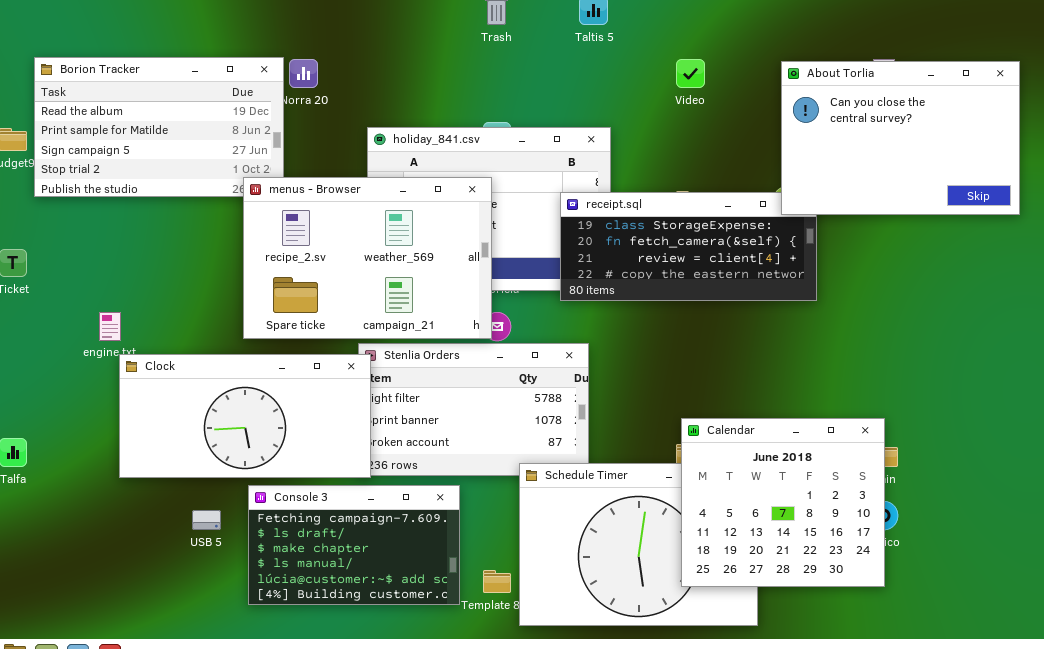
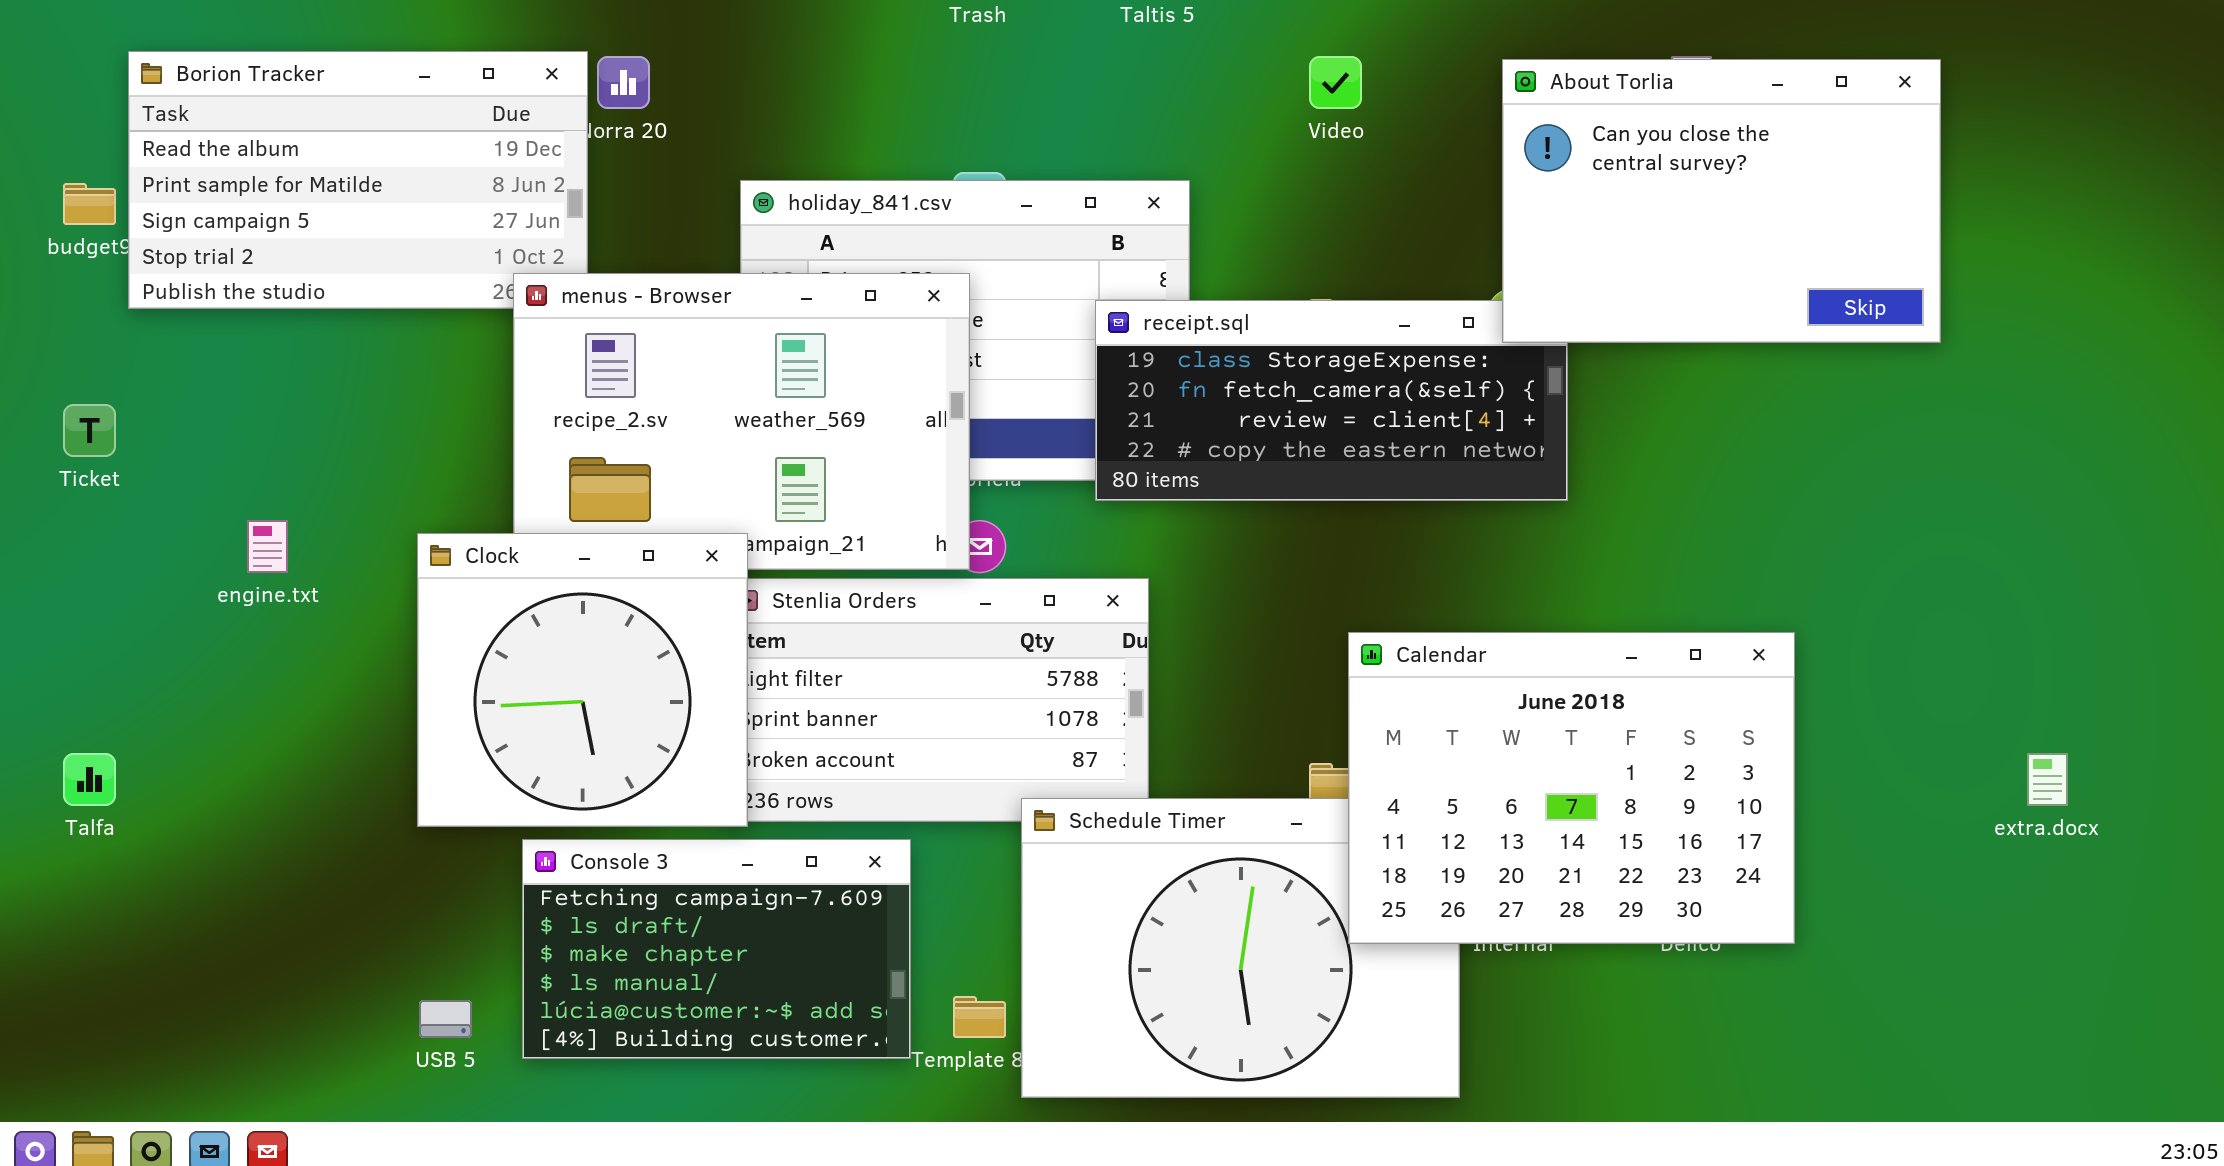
Clock: [119,354,371,478] -> [417,533,748,827], resized
Calendar: [681,418,885,587] -> [1348,632,1795,944], moved, resized
USB 5: [192,510,221,530] -> [419,1000,472,1038], moved

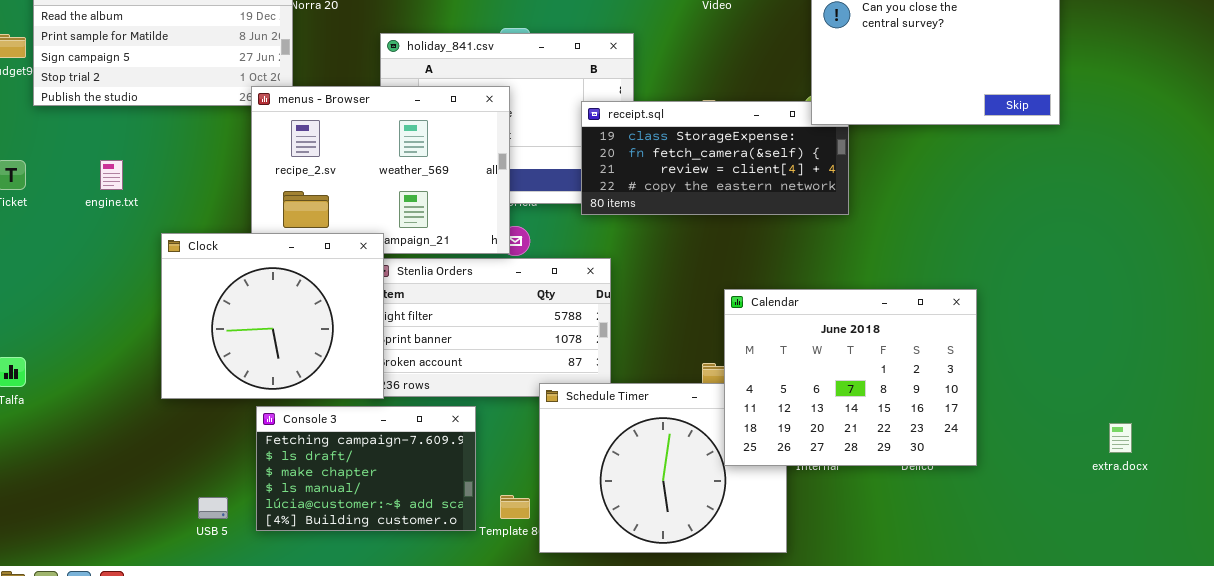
engine.txt: [247,520,288,573] -> [100,160,123,190], moved
Clock: [417,533,748,827] -> [161,233,384,399], resized
extra.docx: [2027,753,2068,806] -> [1109,423,1132,453], moved

